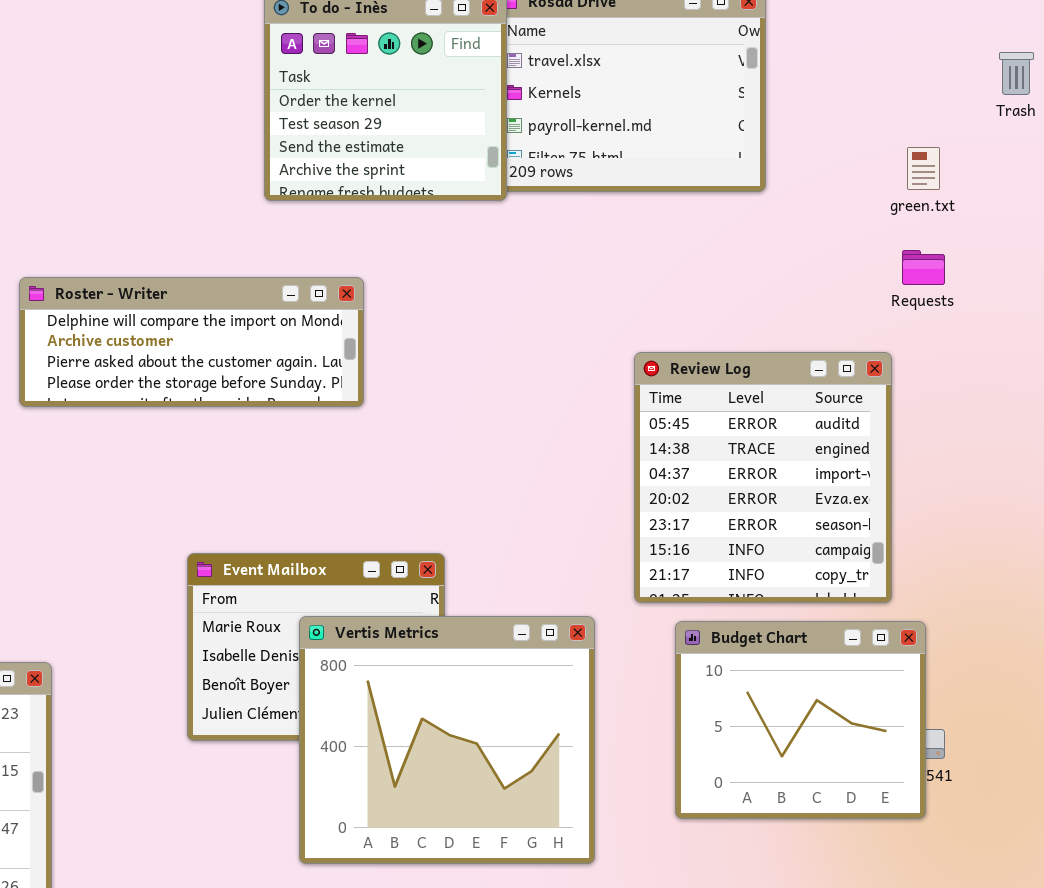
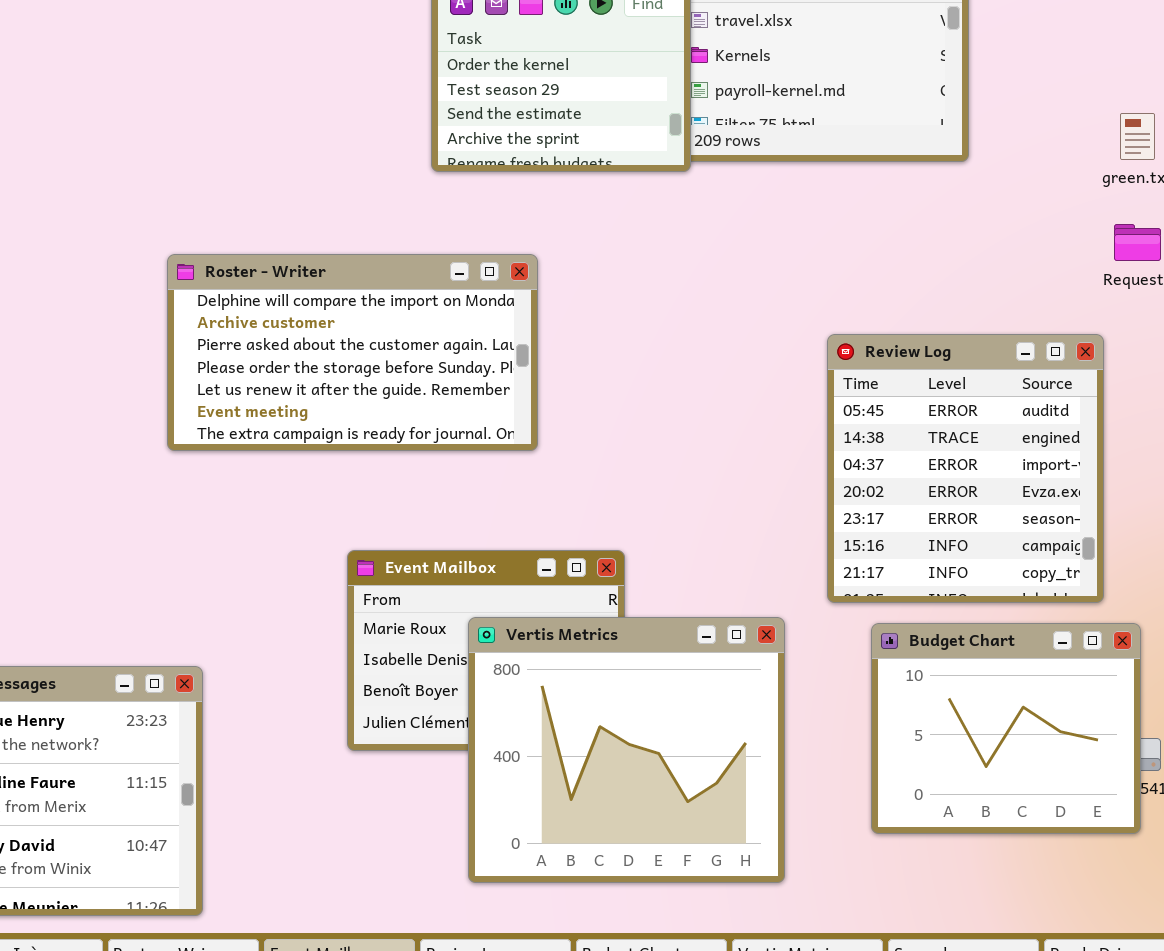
Roster - Writer: [19,277,364,407] -> [167,254,538,451], resized

